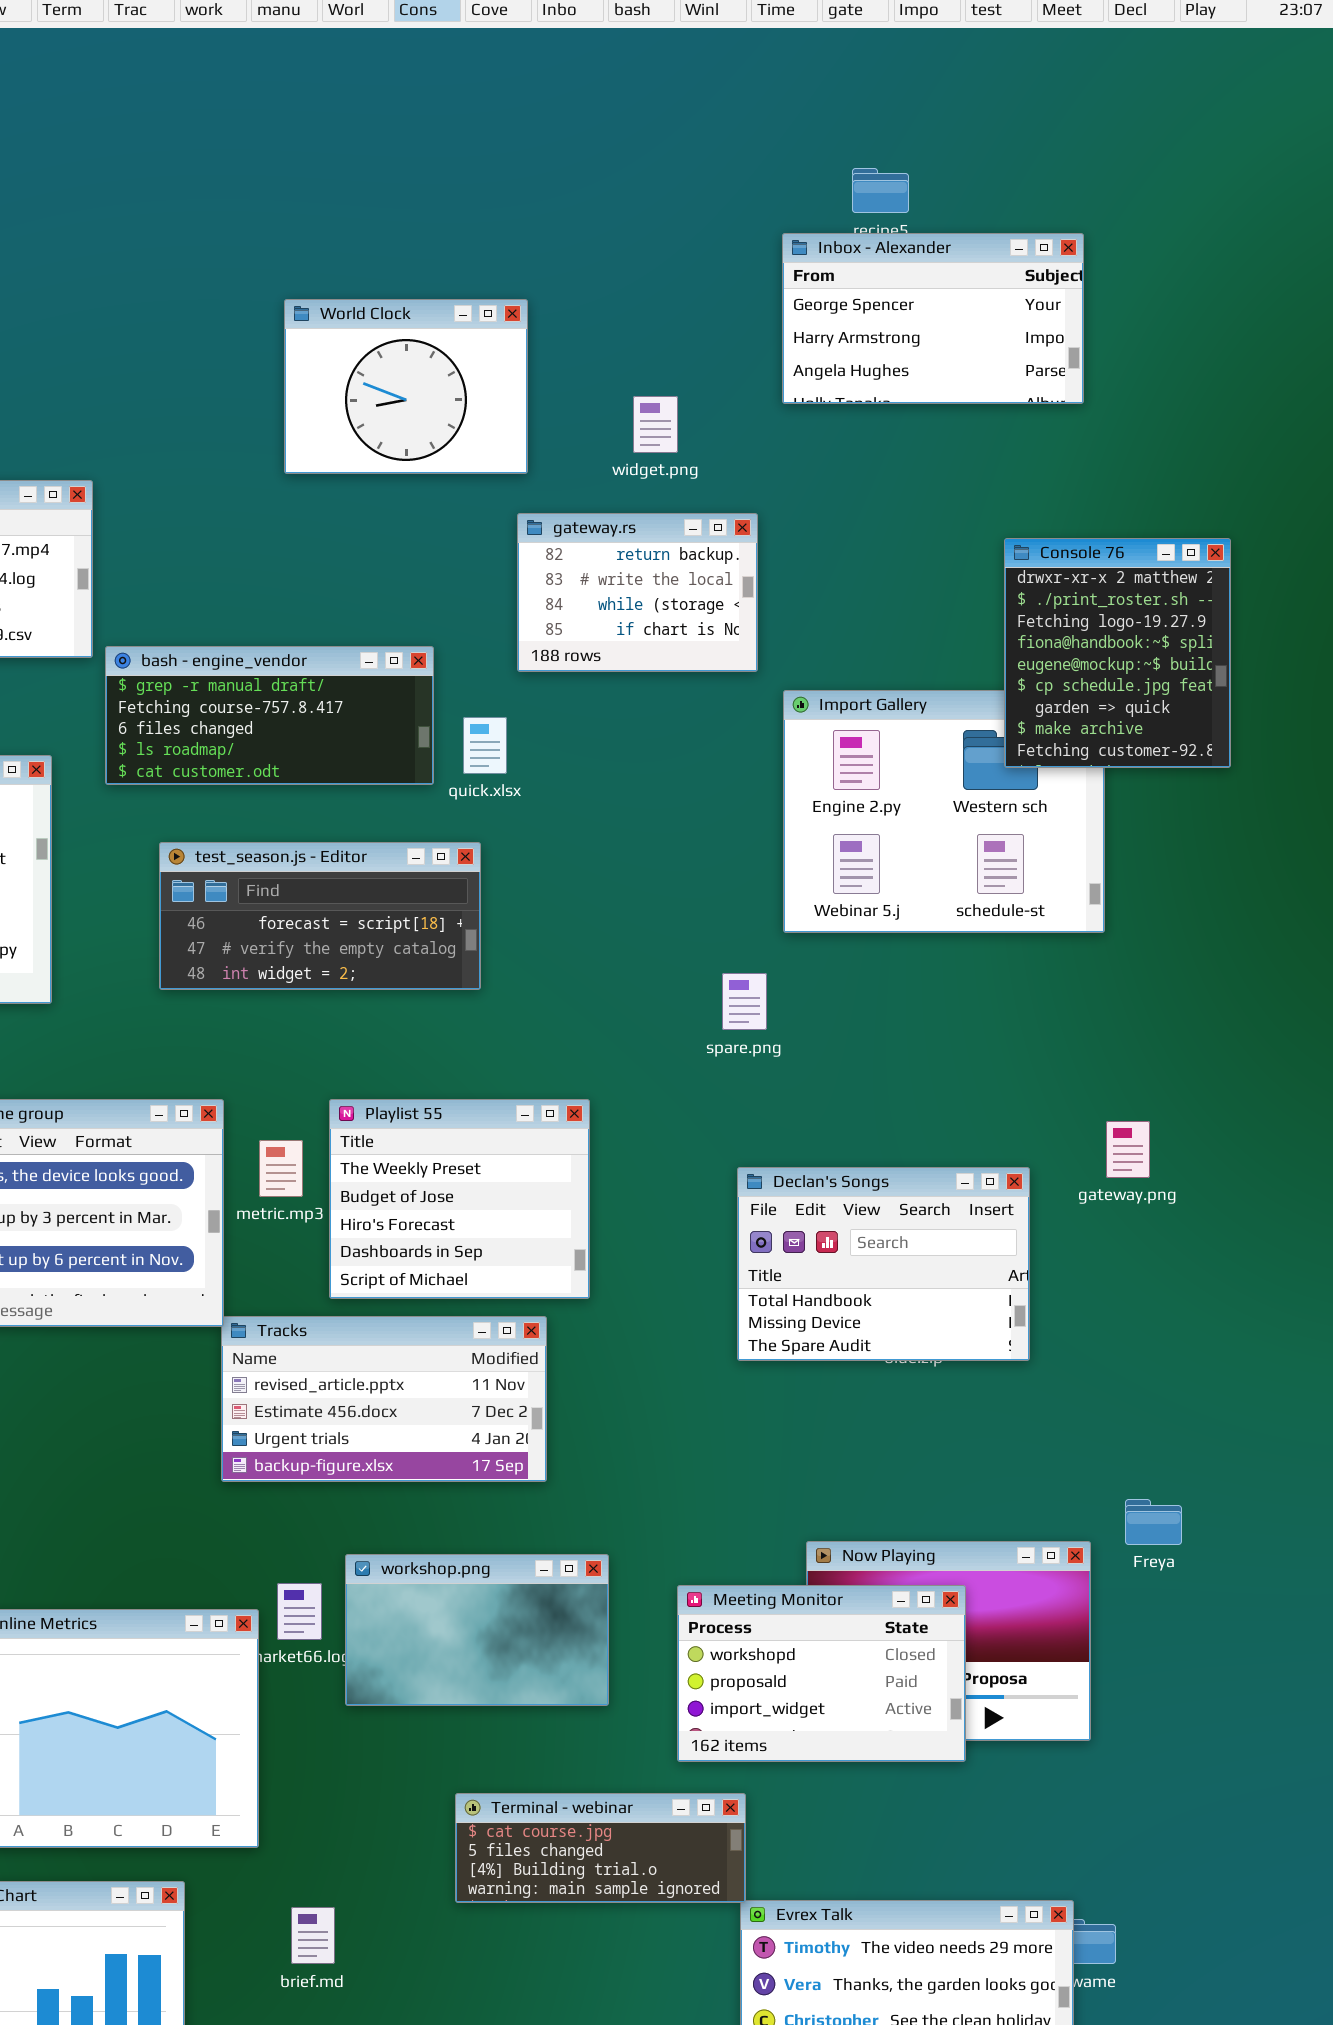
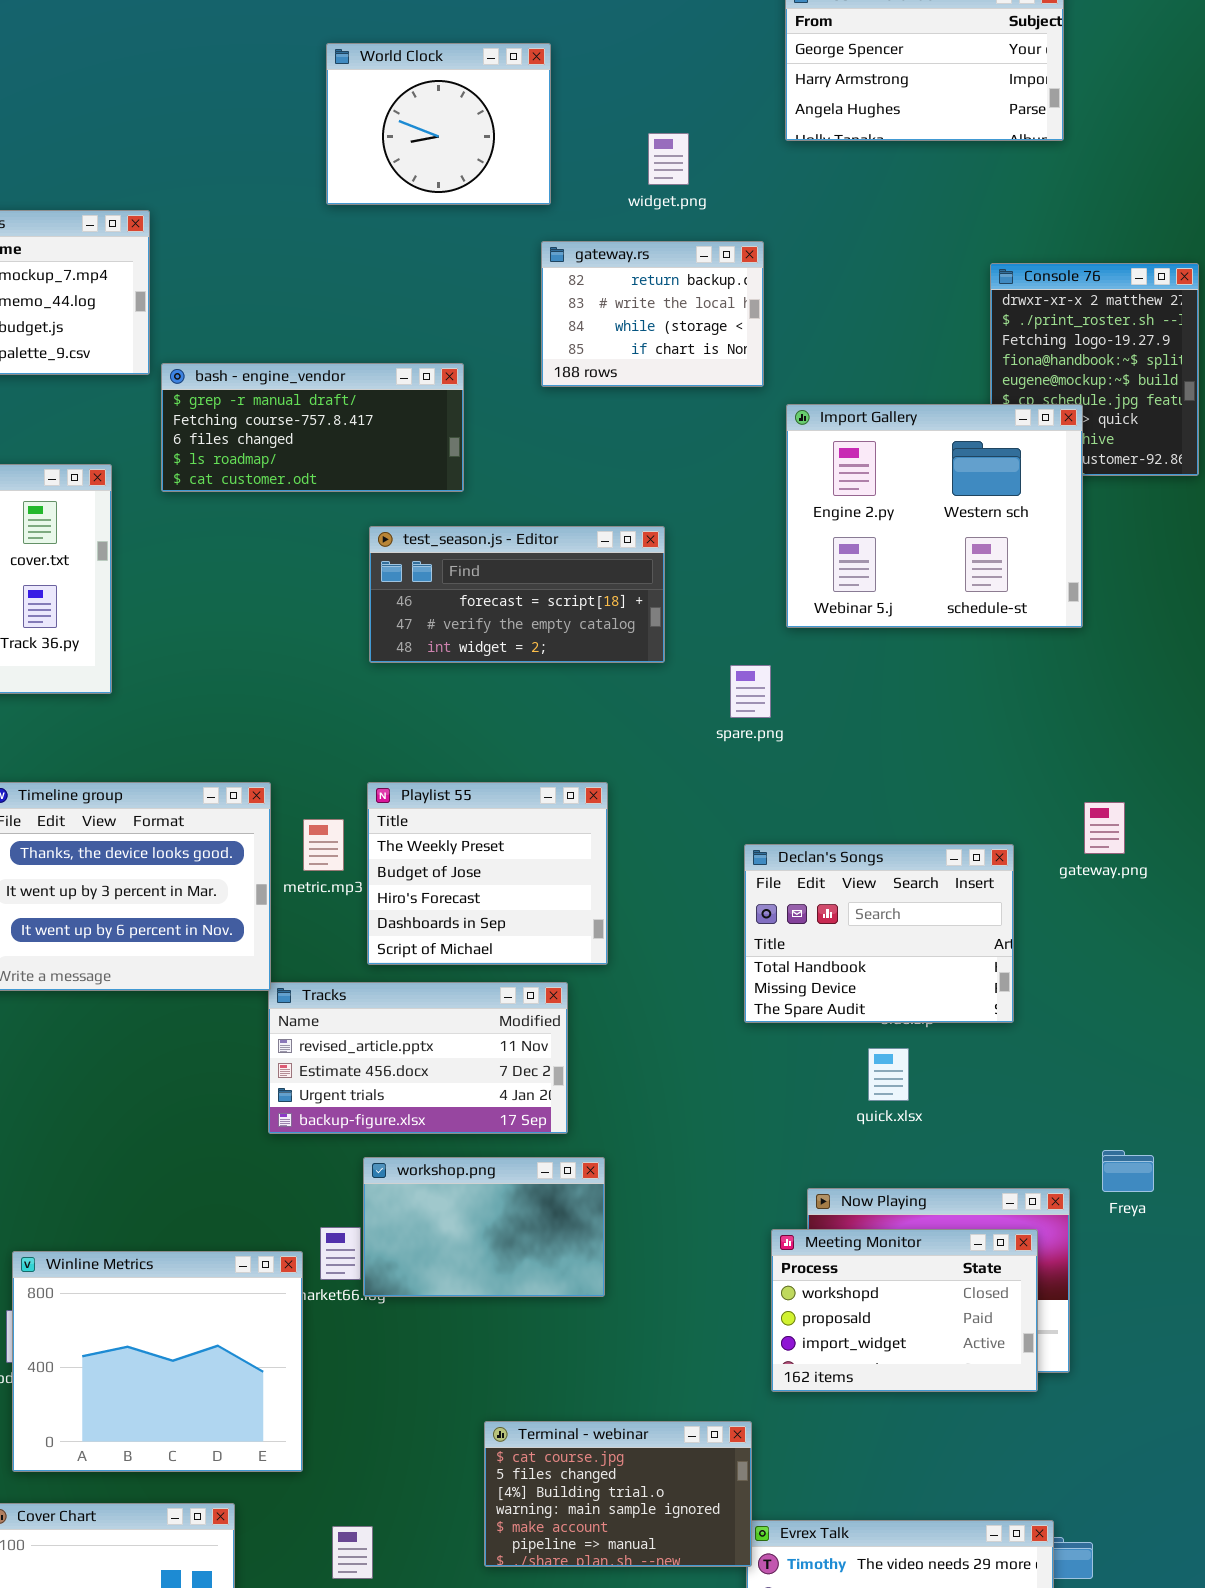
Import Gallery: [783,690,1105,933] -> [786,404,1083,628], raised
quick.xlsx: [463,717,507,774] -> [868,1048,909,1101], moved
test_season.js - Editor: [159,842,481,990] -> [369,526,665,663], moved
workshop.png: [345,1554,609,1706] -> [363,1157,605,1297], moved
Meeting Monitor: [677,1585,966,1762] -> [771,1229,1038,1392], moved
Terminal - webinar: [455,1793,746,1903] -> [484,1421,752,1567], resized

